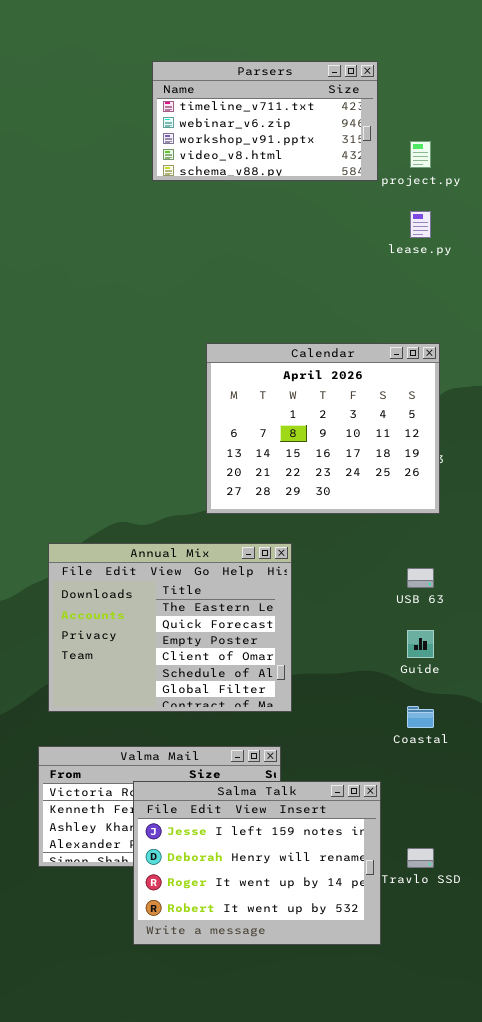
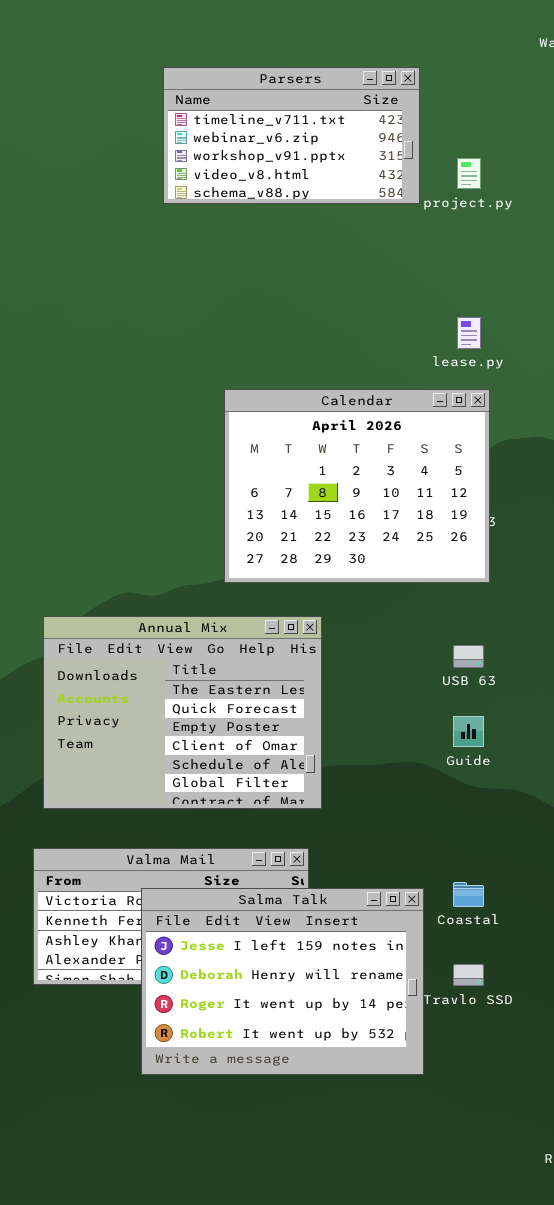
lease.py: [410,211,431,238] -> [457,317,481,349], moved
Coastal: [407,706,434,728] -> [453,882,484,907], moved

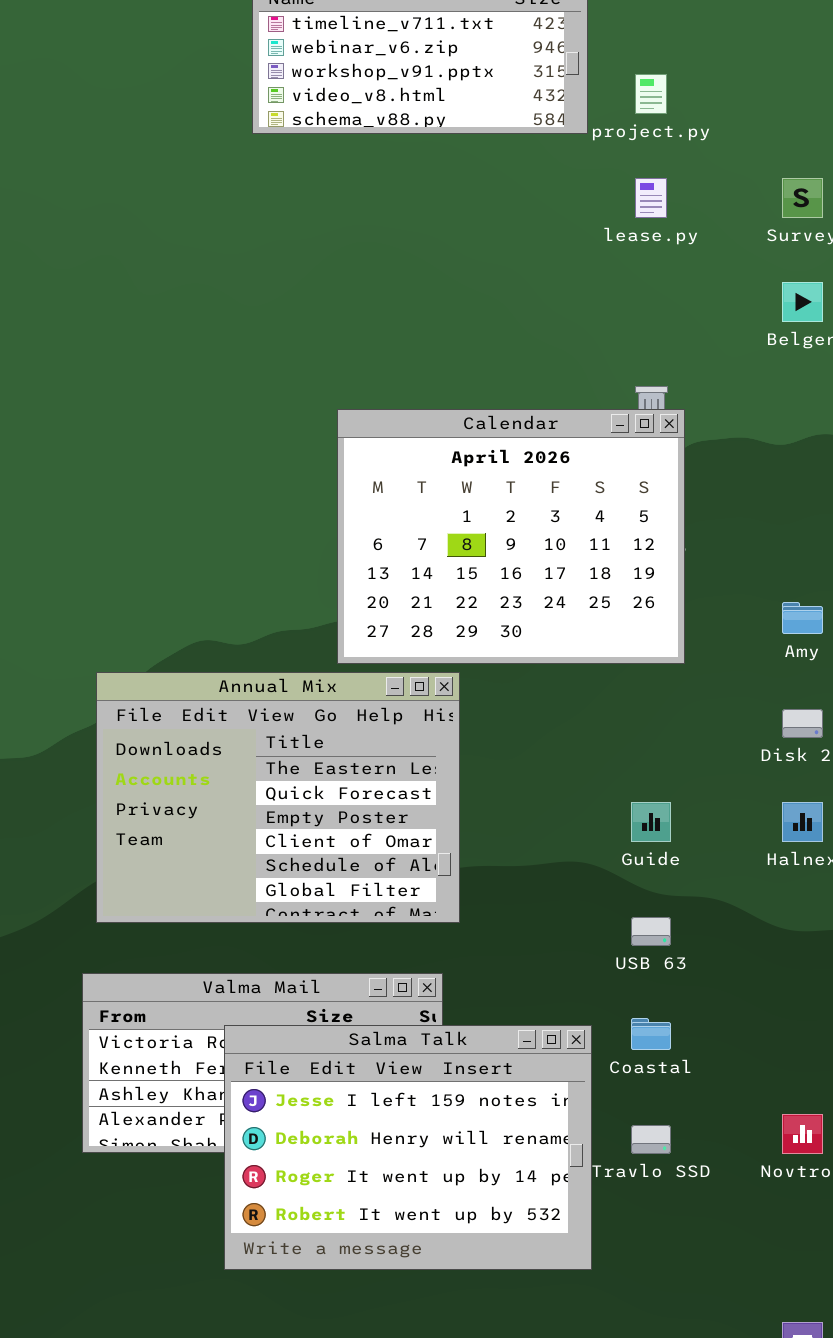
lease.py: [457,317,481,349] -> [635,178,667,218], moved
Calendar: [224,389,490,583] -> [337,409,685,664], moved
USB 63: [453,645,484,668] -> [631,917,671,946], moved

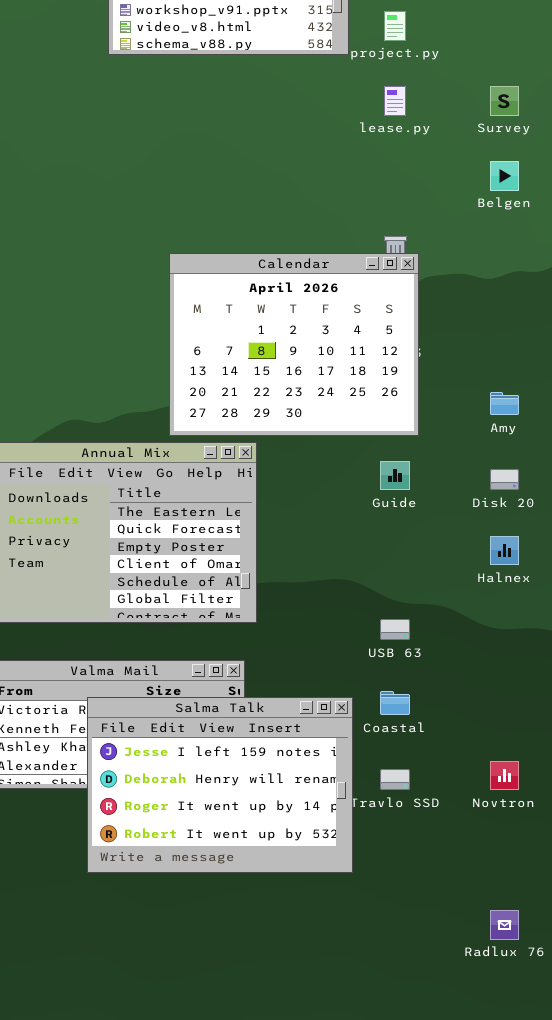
Guide: [631,802,671,842] -> [380,461,410,490], moved

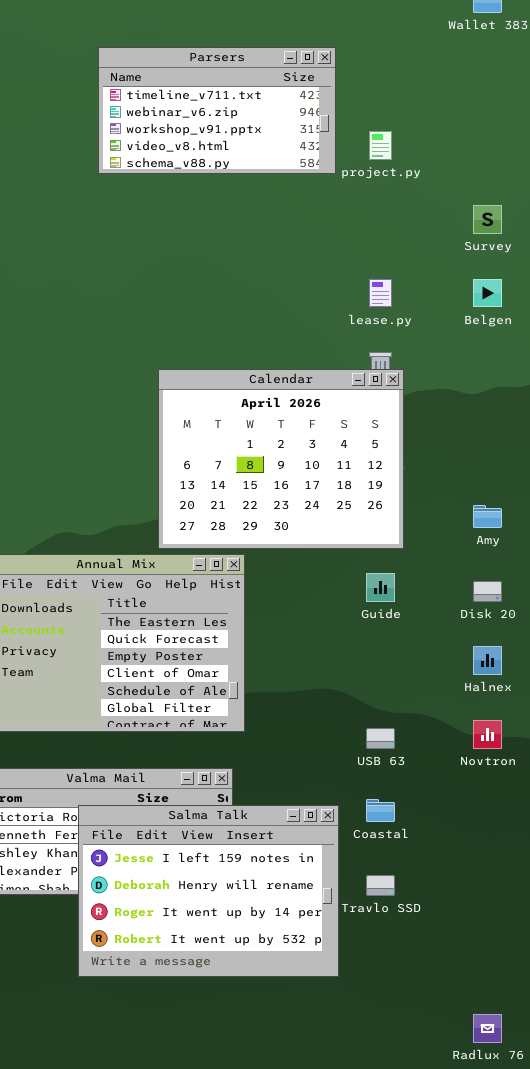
lease.py: [384,86,406,116] -> [369,279,392,307], moved
Novtron: [490,761,519,790] -> [473,720,502,749], moved

